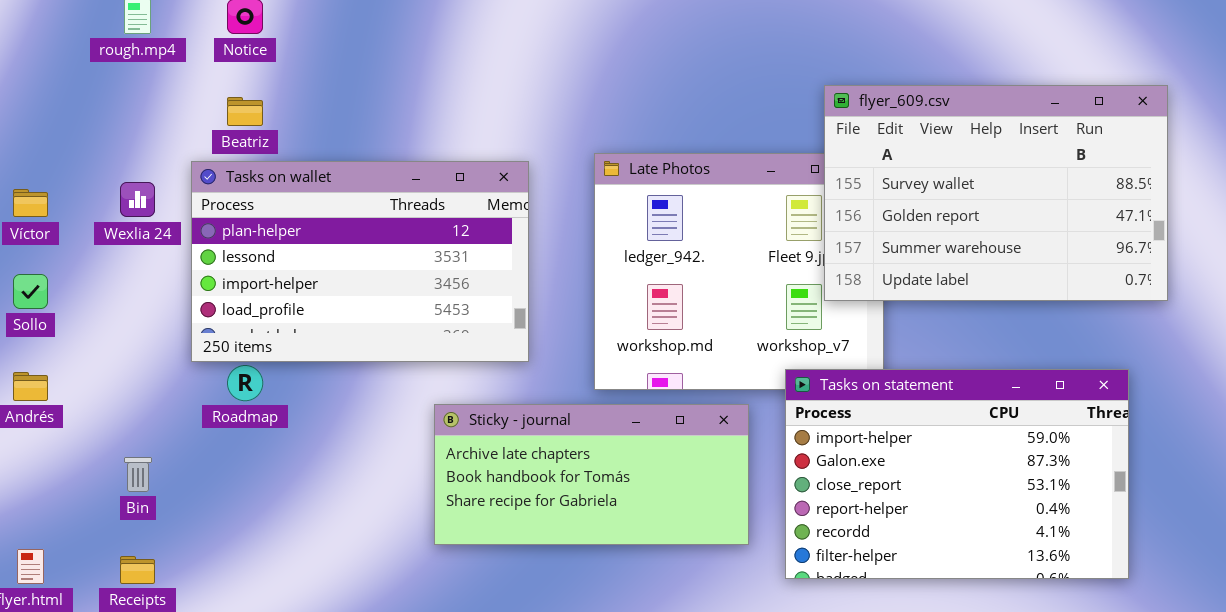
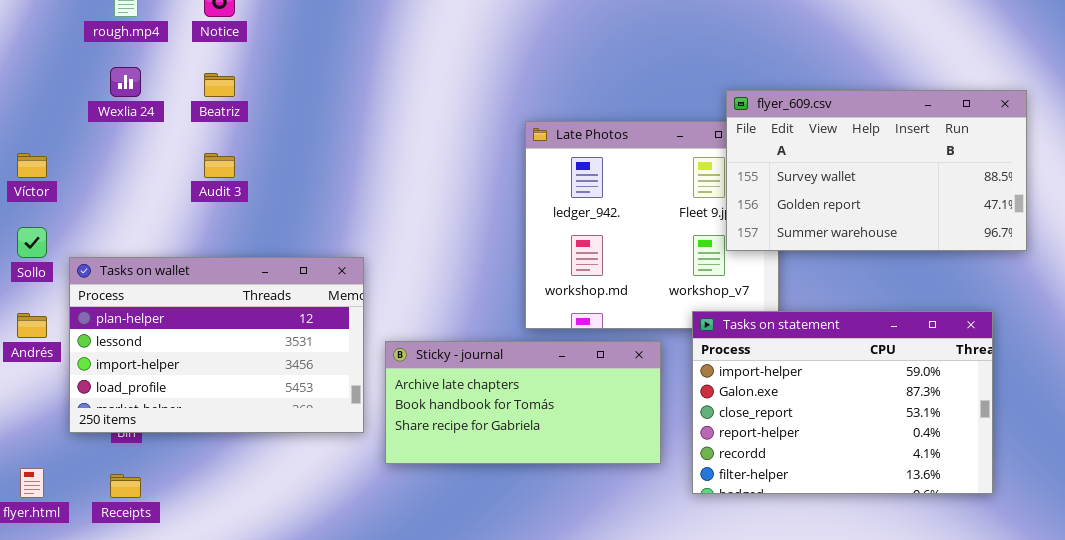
flyer_609.csv: [824,85,1168,301] -> [726,90,1027,251], resized
Tasks on wallet: [191,161,529,362] -> [69,257,364,433], moved
Wexlia 24: [120,182,155,217] -> [110,67,141,97], moved

